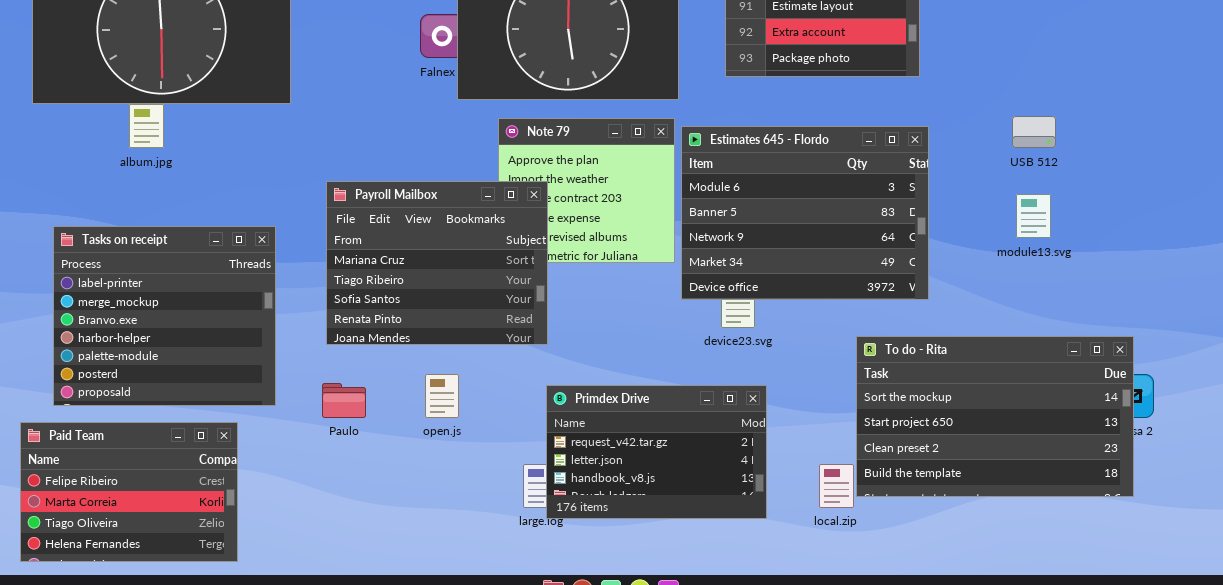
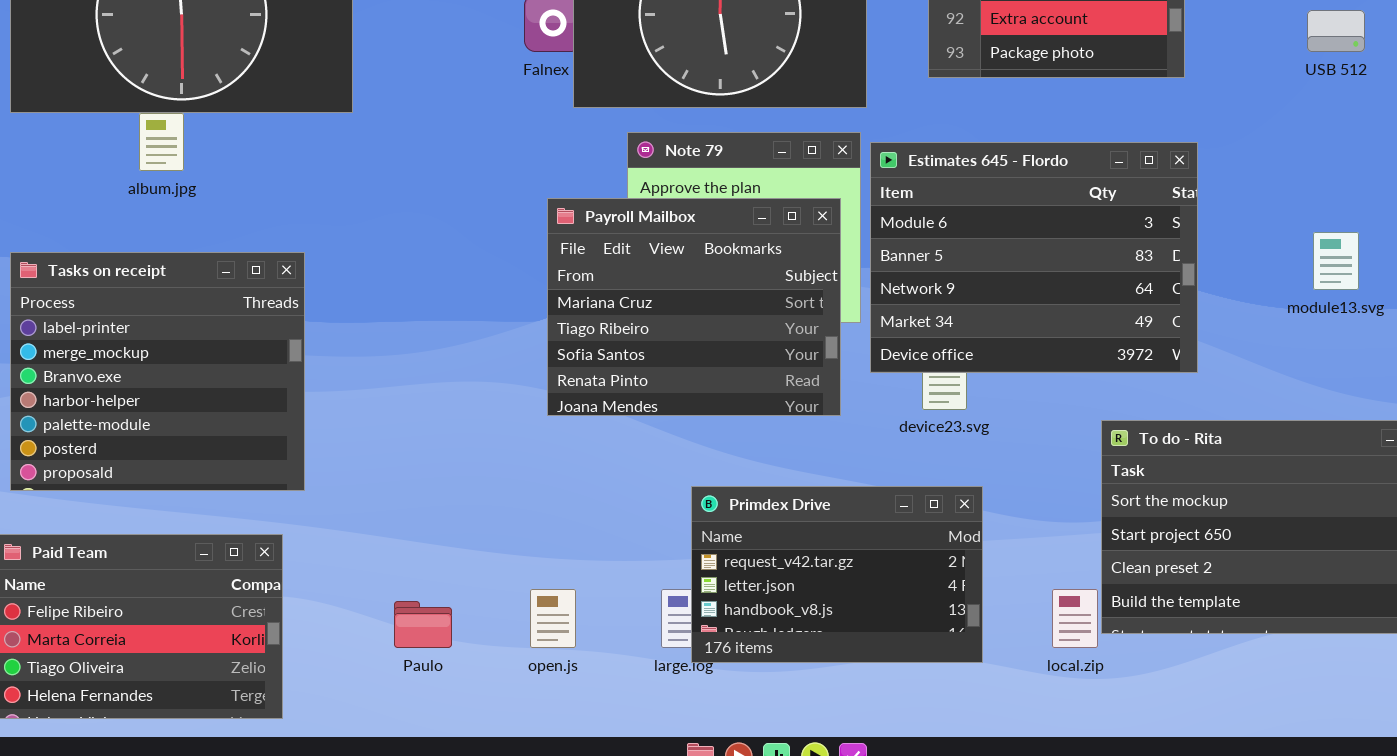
USB 512: [1012,116,1056,148] -> [1307,10,1365,52], moved
Payroll Mailbox: [326,181,548,345] -> [547,198,841,416], moved
Tasks on receipt: [53,226,276,406] -> [10,252,305,491], moved
open.js: [425,374,459,418] -> [530,589,576,648], moved
Paulo: [322,383,366,418] -> [394,601,452,648], moved

